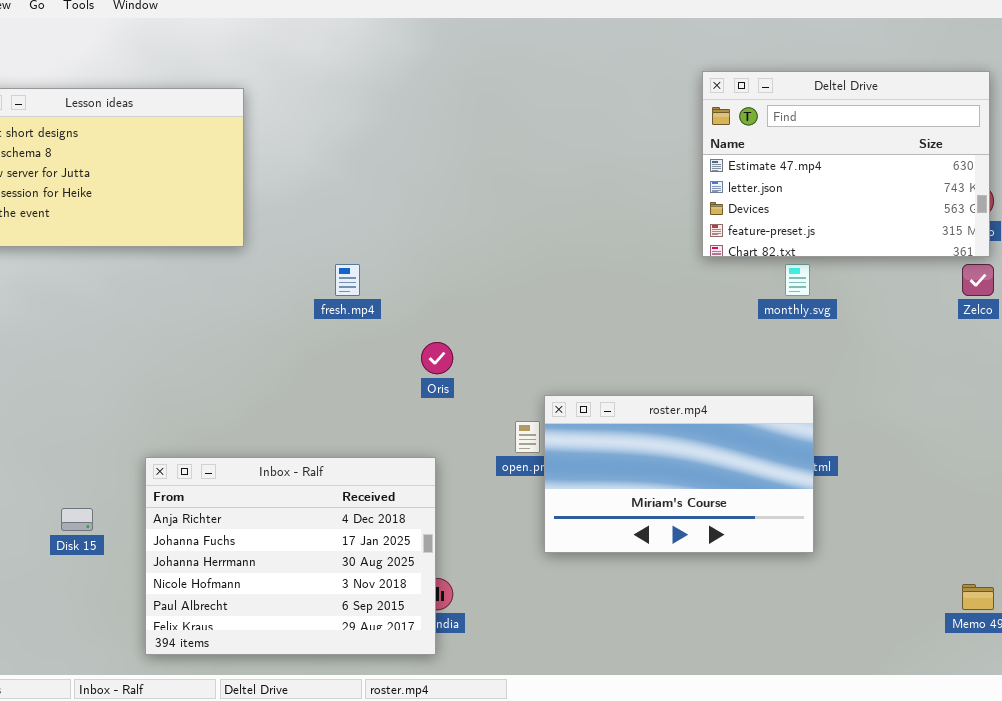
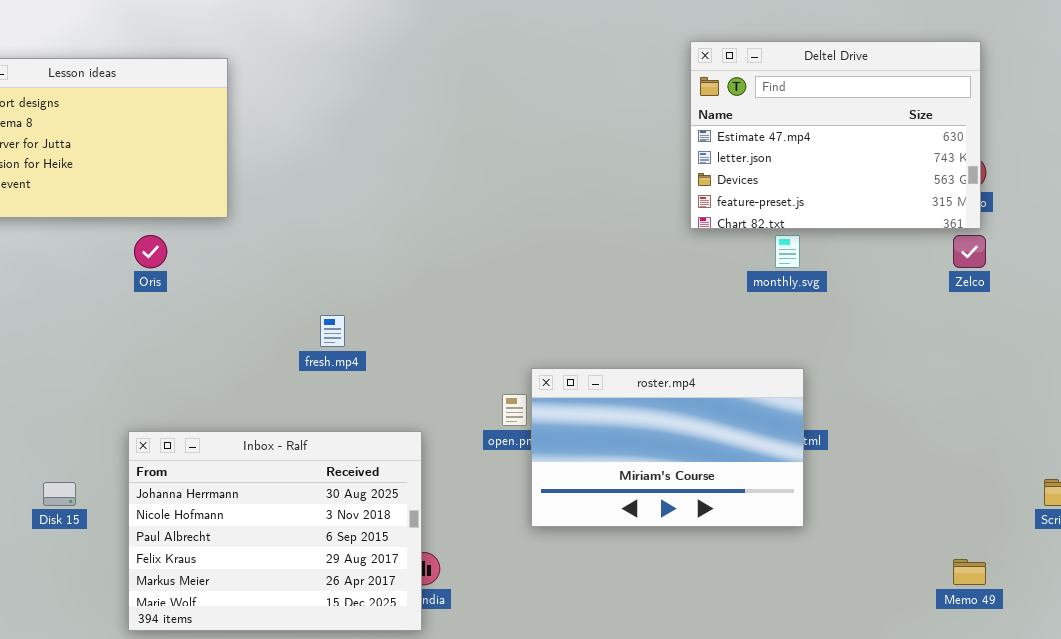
fresh.mp4: [335,264,360,296] -> [320,315,345,347], moved
Oris: [421,342,453,374] -> [134,235,167,268], moved
Inbox - Ralf: [145,457,436,655] -> [128,431,422,631], scrolled down 2 rows

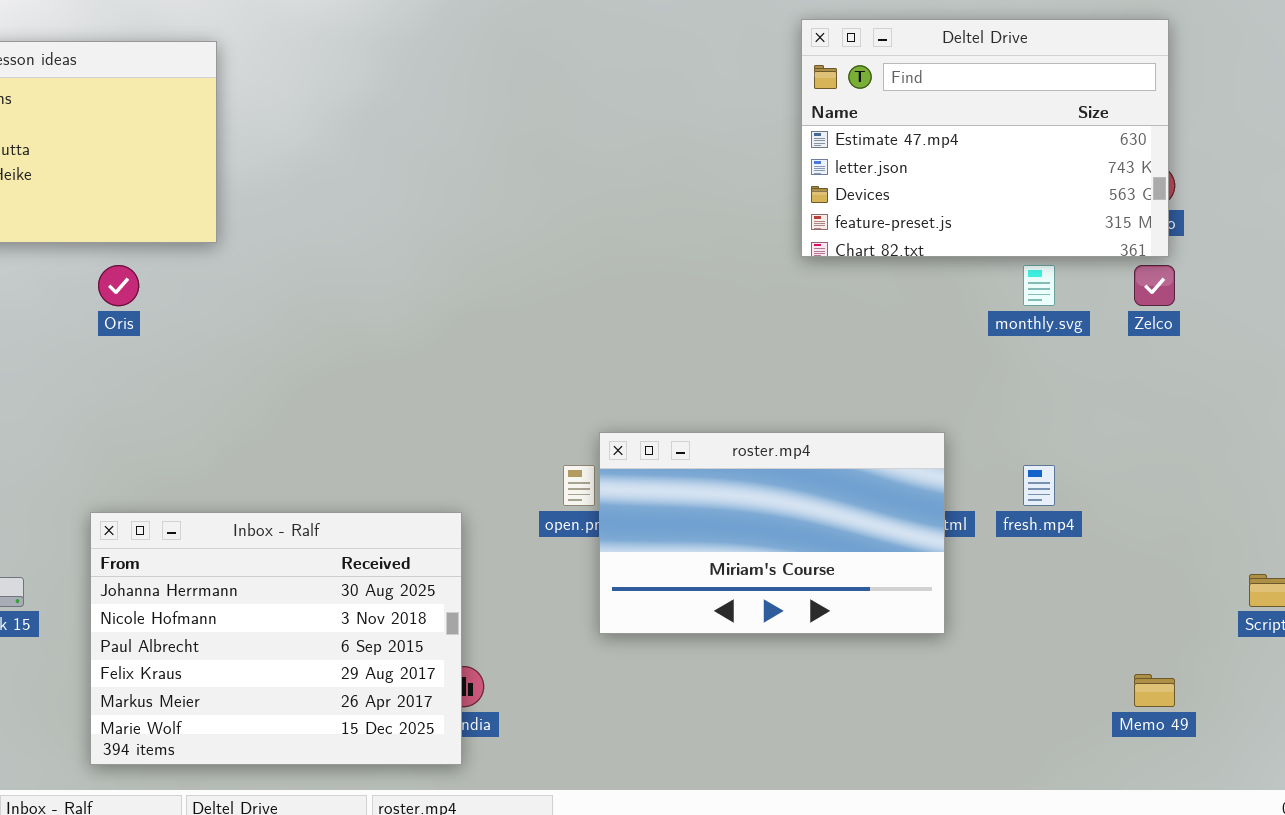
monthly.svg: [775,235,800,268] -> [1023,265,1055,306], moved
fresh.mp4: [320,315,345,347] -> [1023,465,1055,506], moved

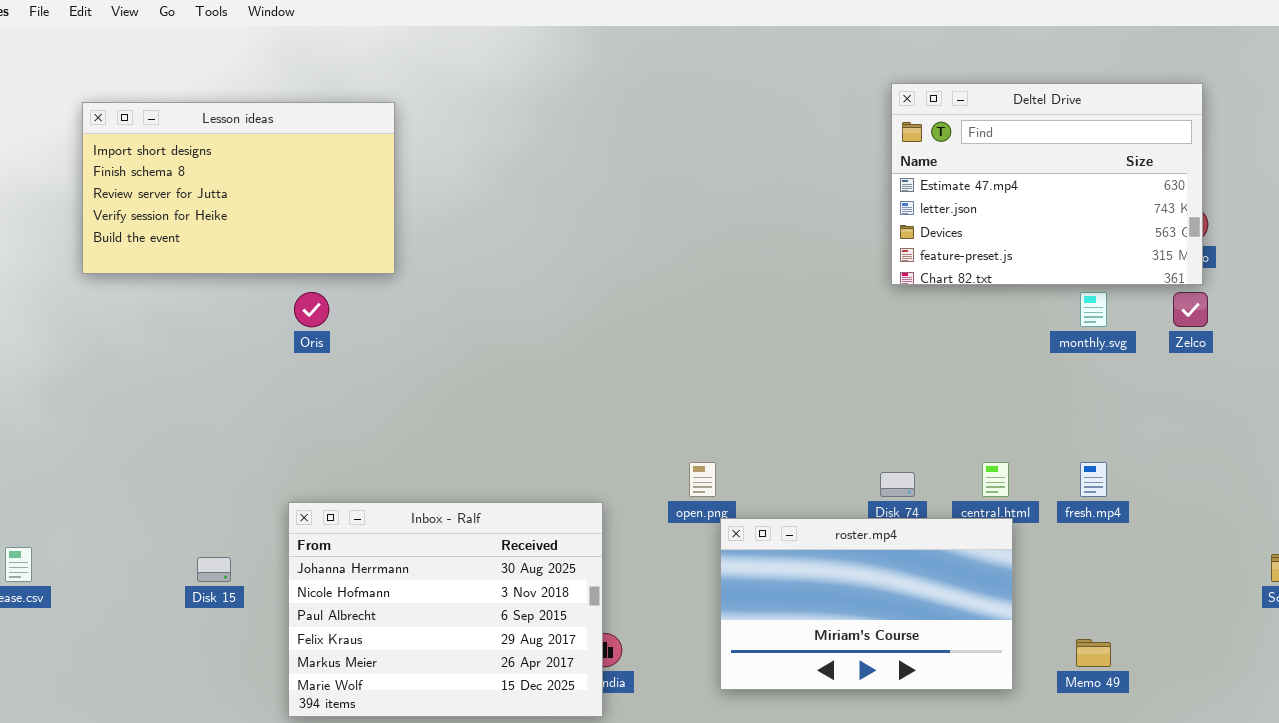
roster.mp4: [599,432,945,634] -> [720,518,1013,690], moved
Memo 49: [1134,674,1175,707] -> [1076,639,1111,667], moved

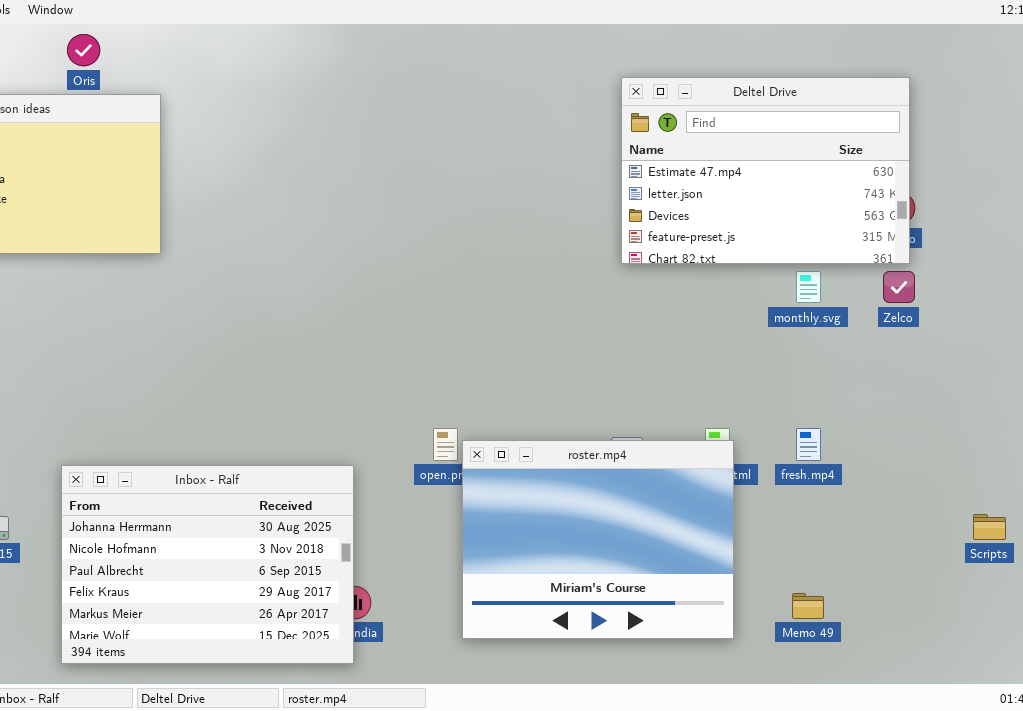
Oris: [294,292,329,327] -> [67,34,100,66], moved
roster.mp4: [720,518,1013,690] -> [462,440,734,639], resized

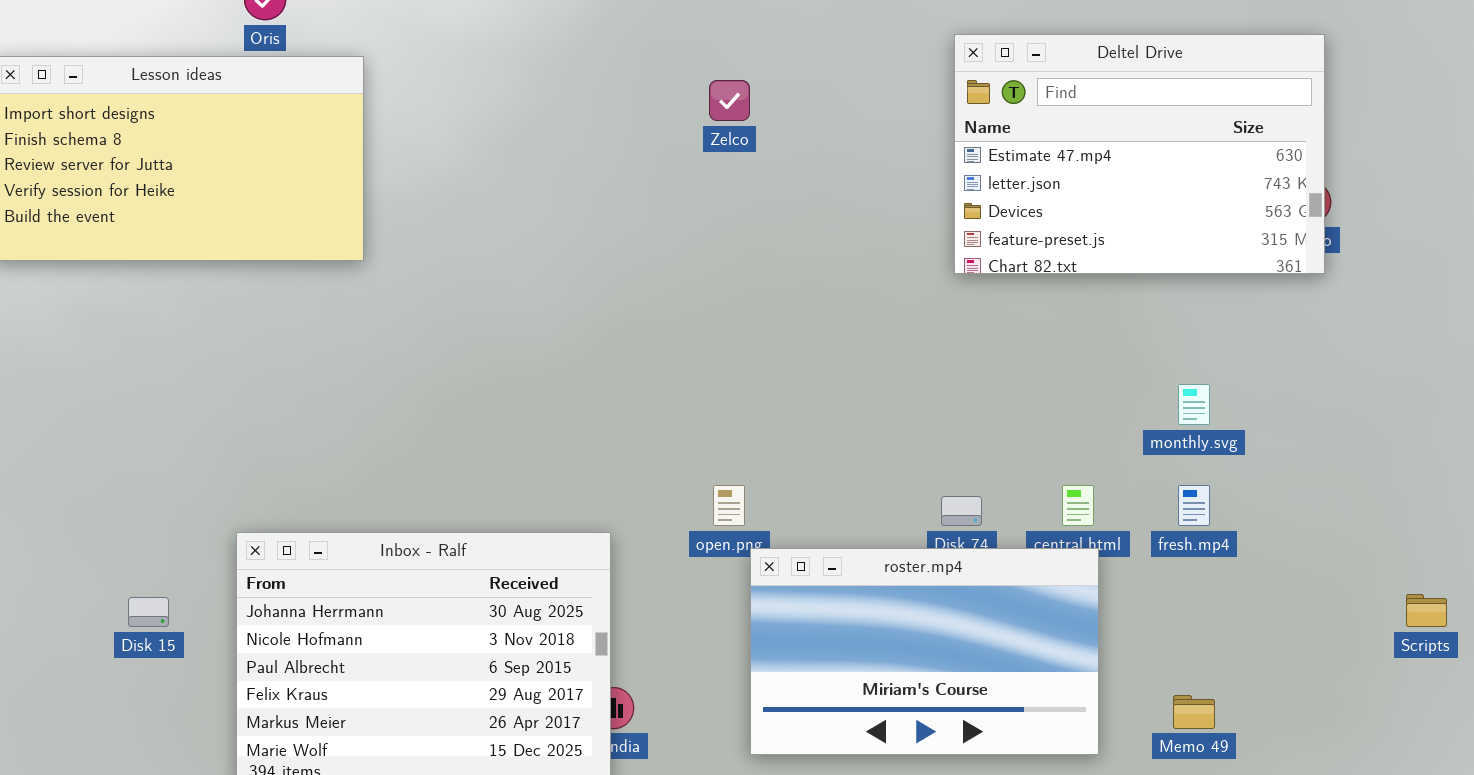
monthly.svg: [796,271,821,303] -> [1178,384,1210,425], moved
Zelco: [883,271,915,303] -> [709,80,750,121], moved
roster.mp4: [462,440,734,639] -> [750,548,1099,755], resized

